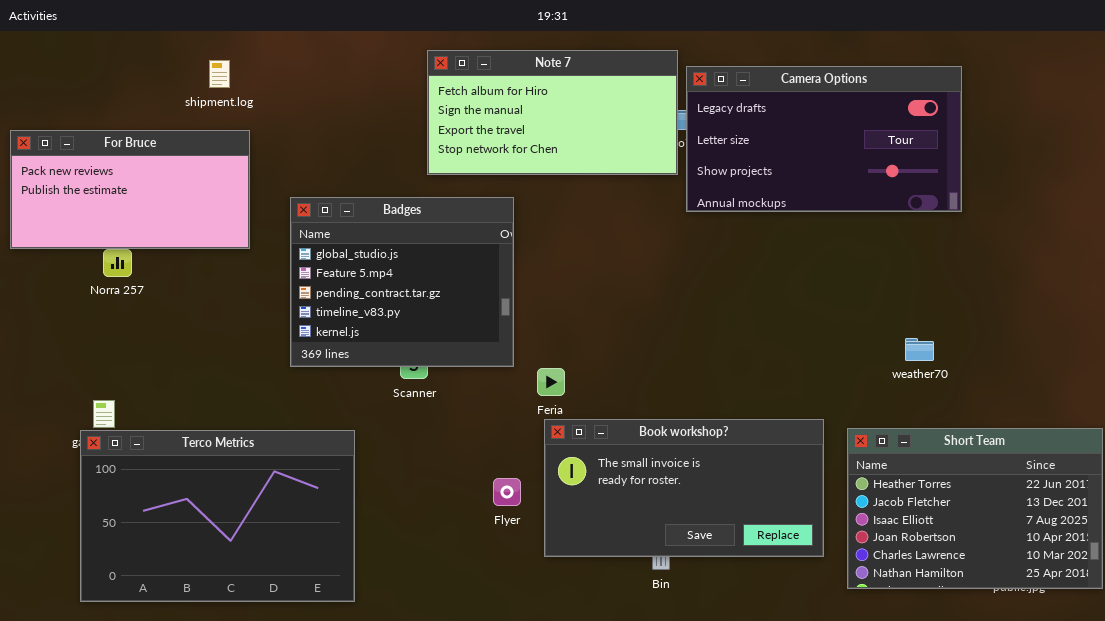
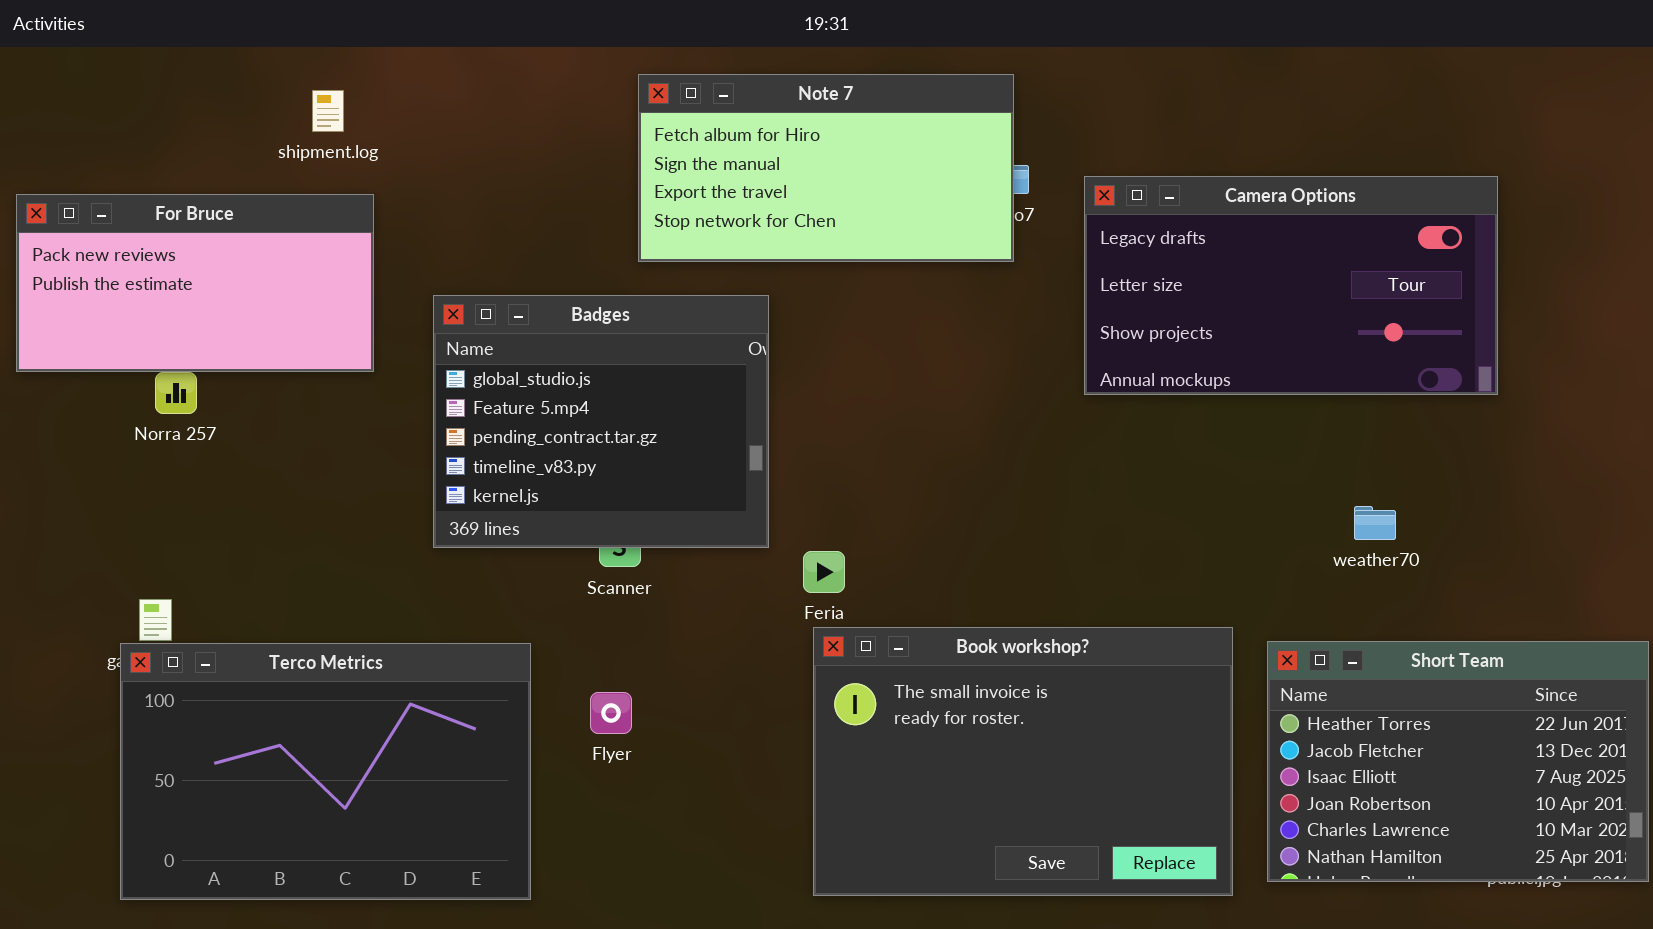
Camera Options: [686,66,962,212] -> [1084,176,1498,395], moved
Book workshop?: [544,419,824,557] -> [813,627,1233,896], resized
Flyer: [493,478,521,506] -> [590,692,632,734], moved

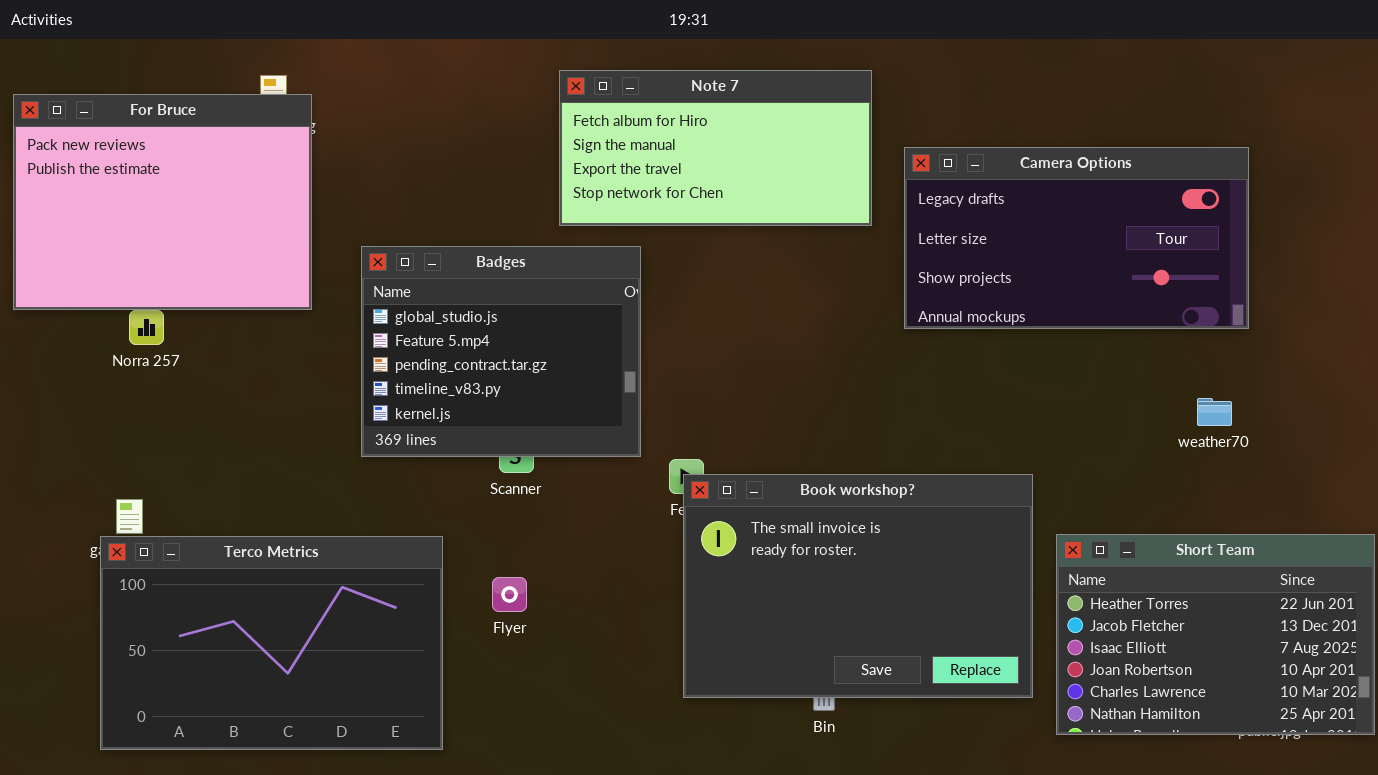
Note 7: [638,74,1014,262] -> [559,70,872,226], moved
For Bruce: [16,194,374,372] -> [13,94,312,310], resized
weather70: [1354,506,1396,540] -> [1197,398,1232,426], moved
Book workshop?: [813,627,1233,896] -> [683,474,1033,698], moved

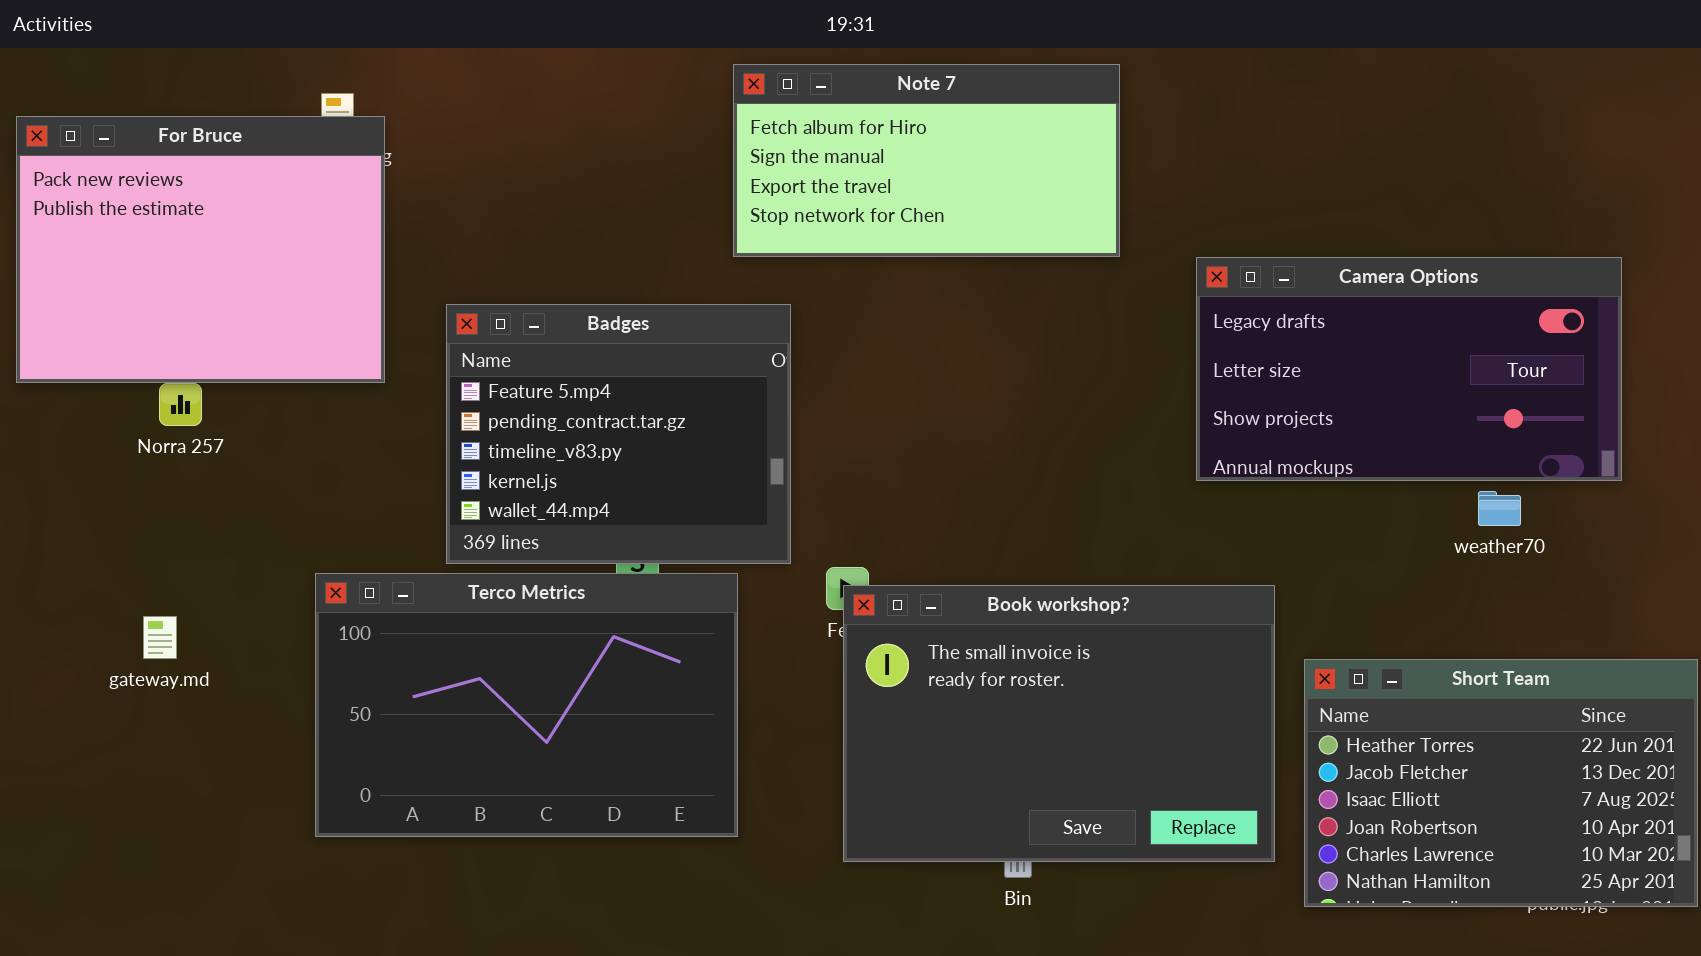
Note 7: [559,70,872,226] -> [733,64,1120,257], moved
Camera Options: [904,147,1249,329] -> [1196,257,1622,481], moved
Badges: [361,246,641,457] -> [446,304,791,564], scrolled down 1 row
Terco Metrics: [100,536,443,750] -> [315,573,738,837], moved

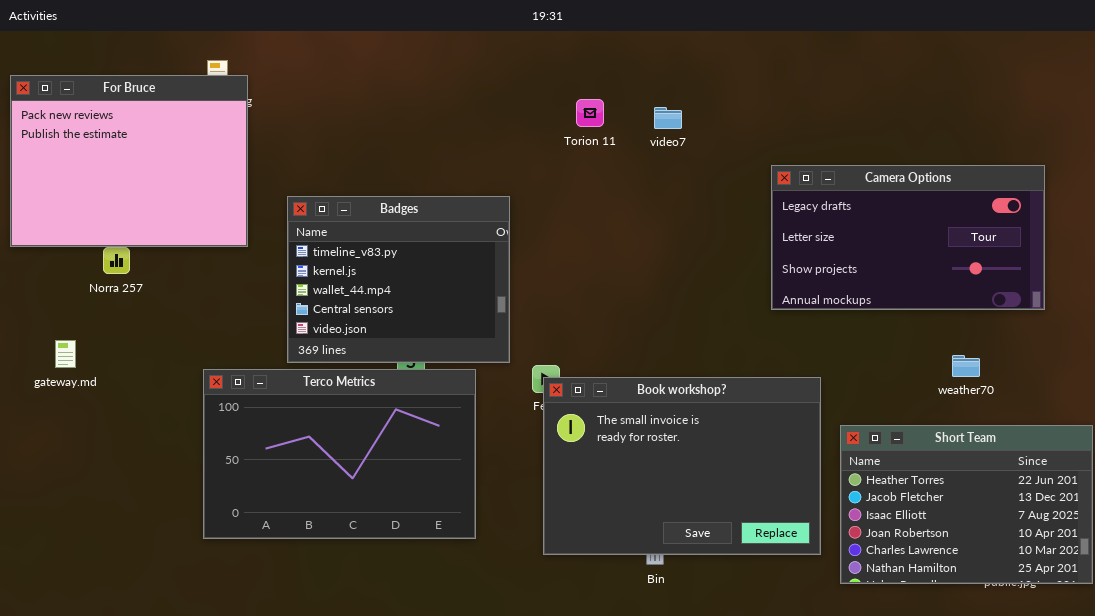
Note 7: [733,64,1120,257] -> none, closed
Badges: [446,304,791,564] -> [287,196,510,363], scrolled down 2 rows
weather70: [1478,491,1521,526] -> [952,355,980,377], moved
gateway.md: [143,616,177,659] -> [55,340,76,368], moved

